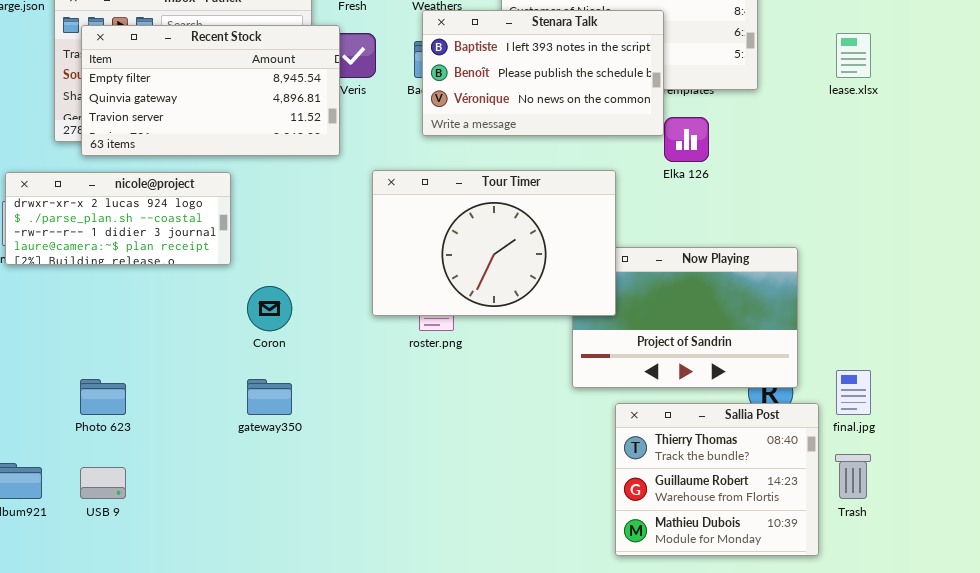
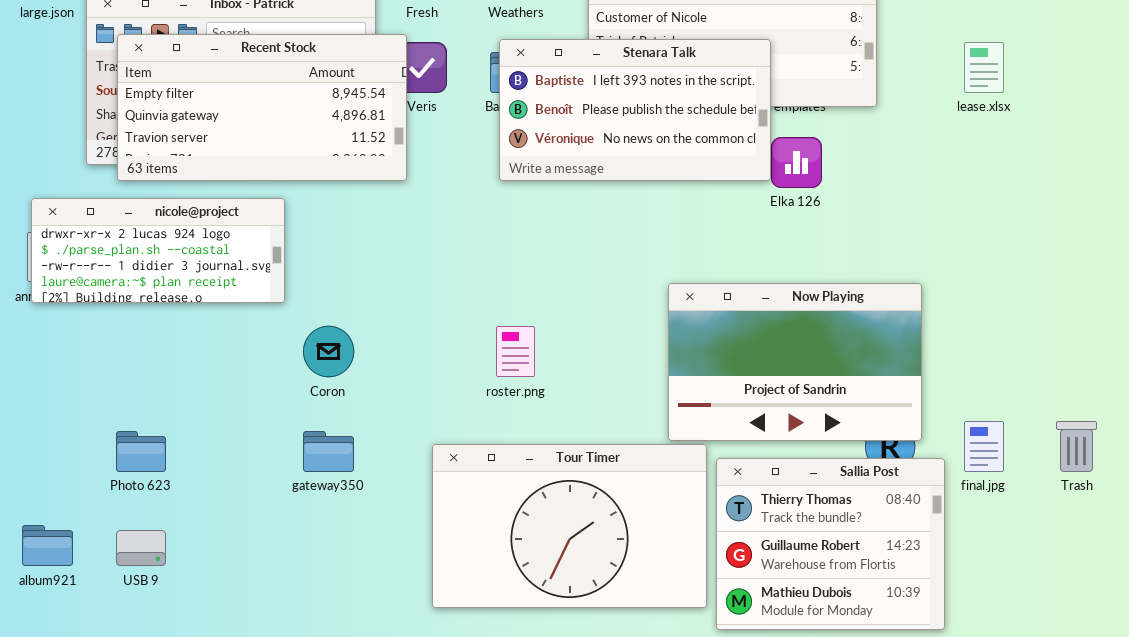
Stenara Talk: [422,10,664,136] -> [499,39,771,181], moved
Tour Timer: [372,170,616,316] -> [432,444,707,608], moved
Trash: [835,454,871,499] -> [1056,421,1097,472], moved

